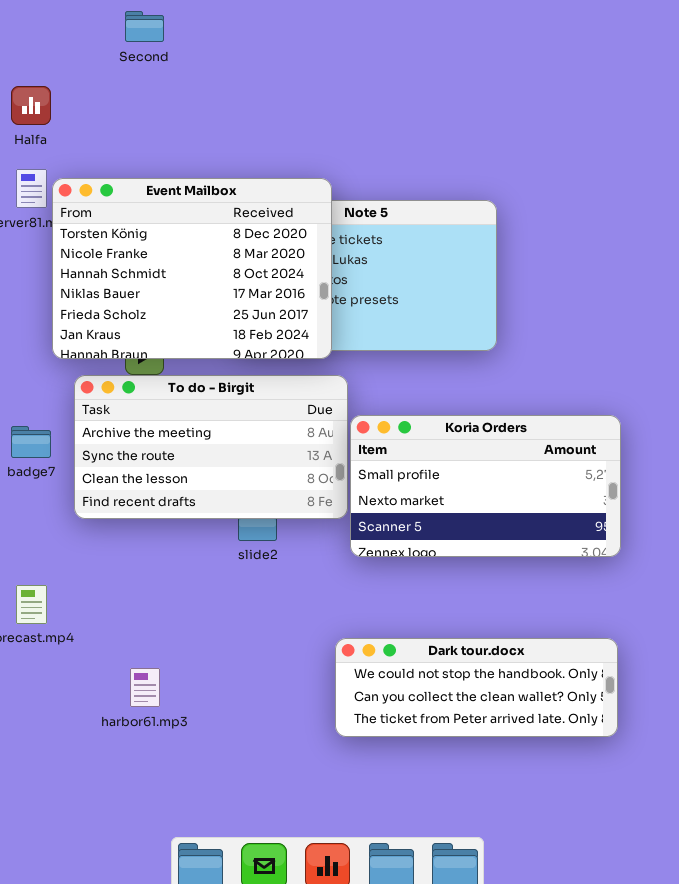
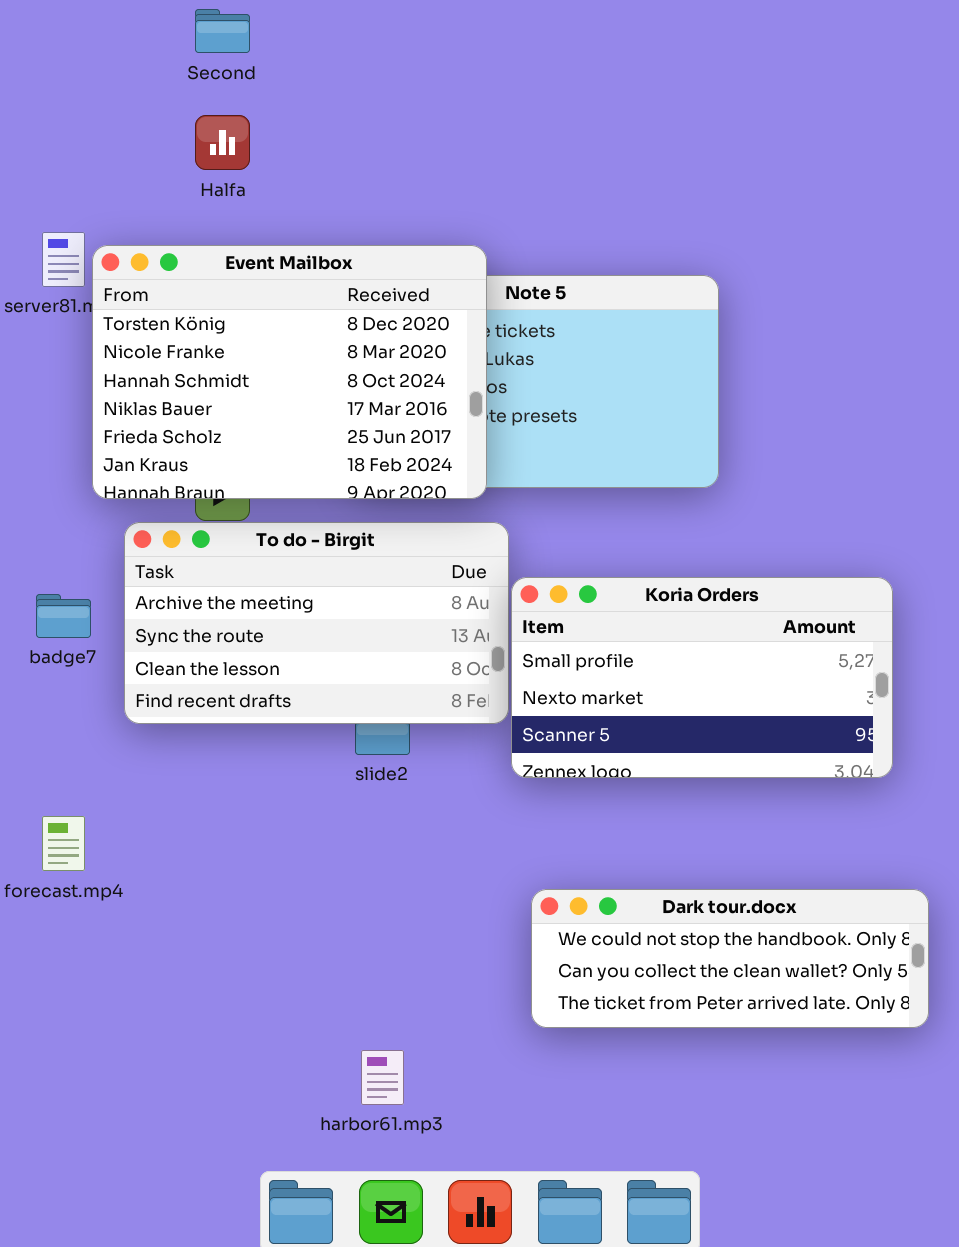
Halfa: [11,86,51,125] -> [195,115,250,170], moved
Dark tour.docx: [335,638,618,737] -> [531,889,929,1028], moved
harbor61.mp3: [130,668,160,707] -> [361,1050,404,1105], moved

